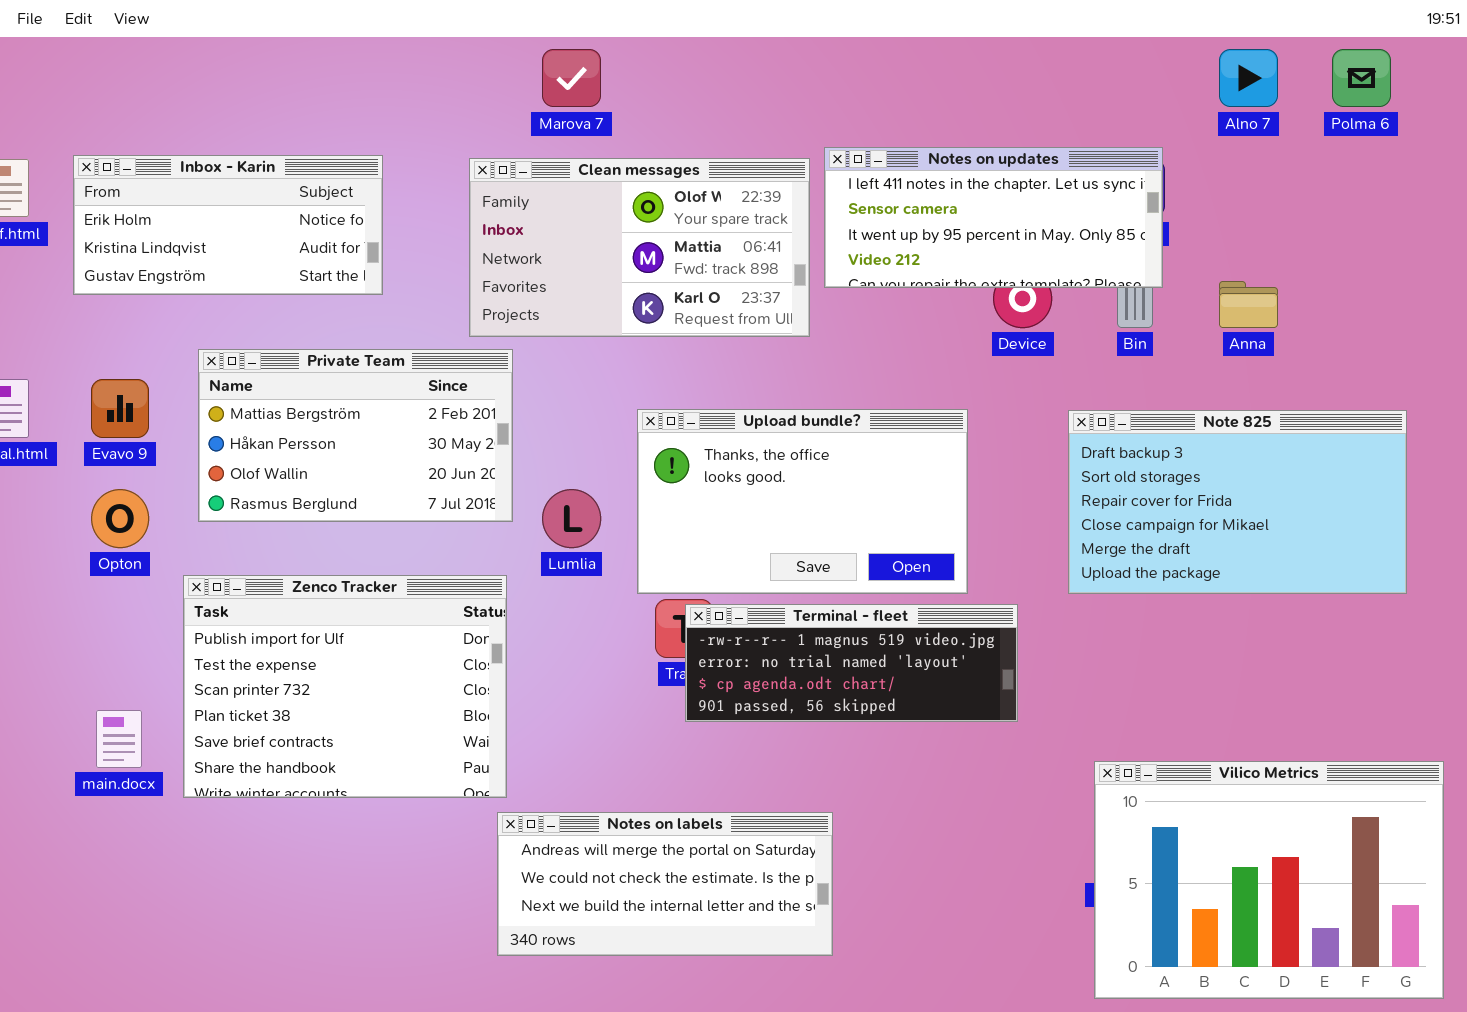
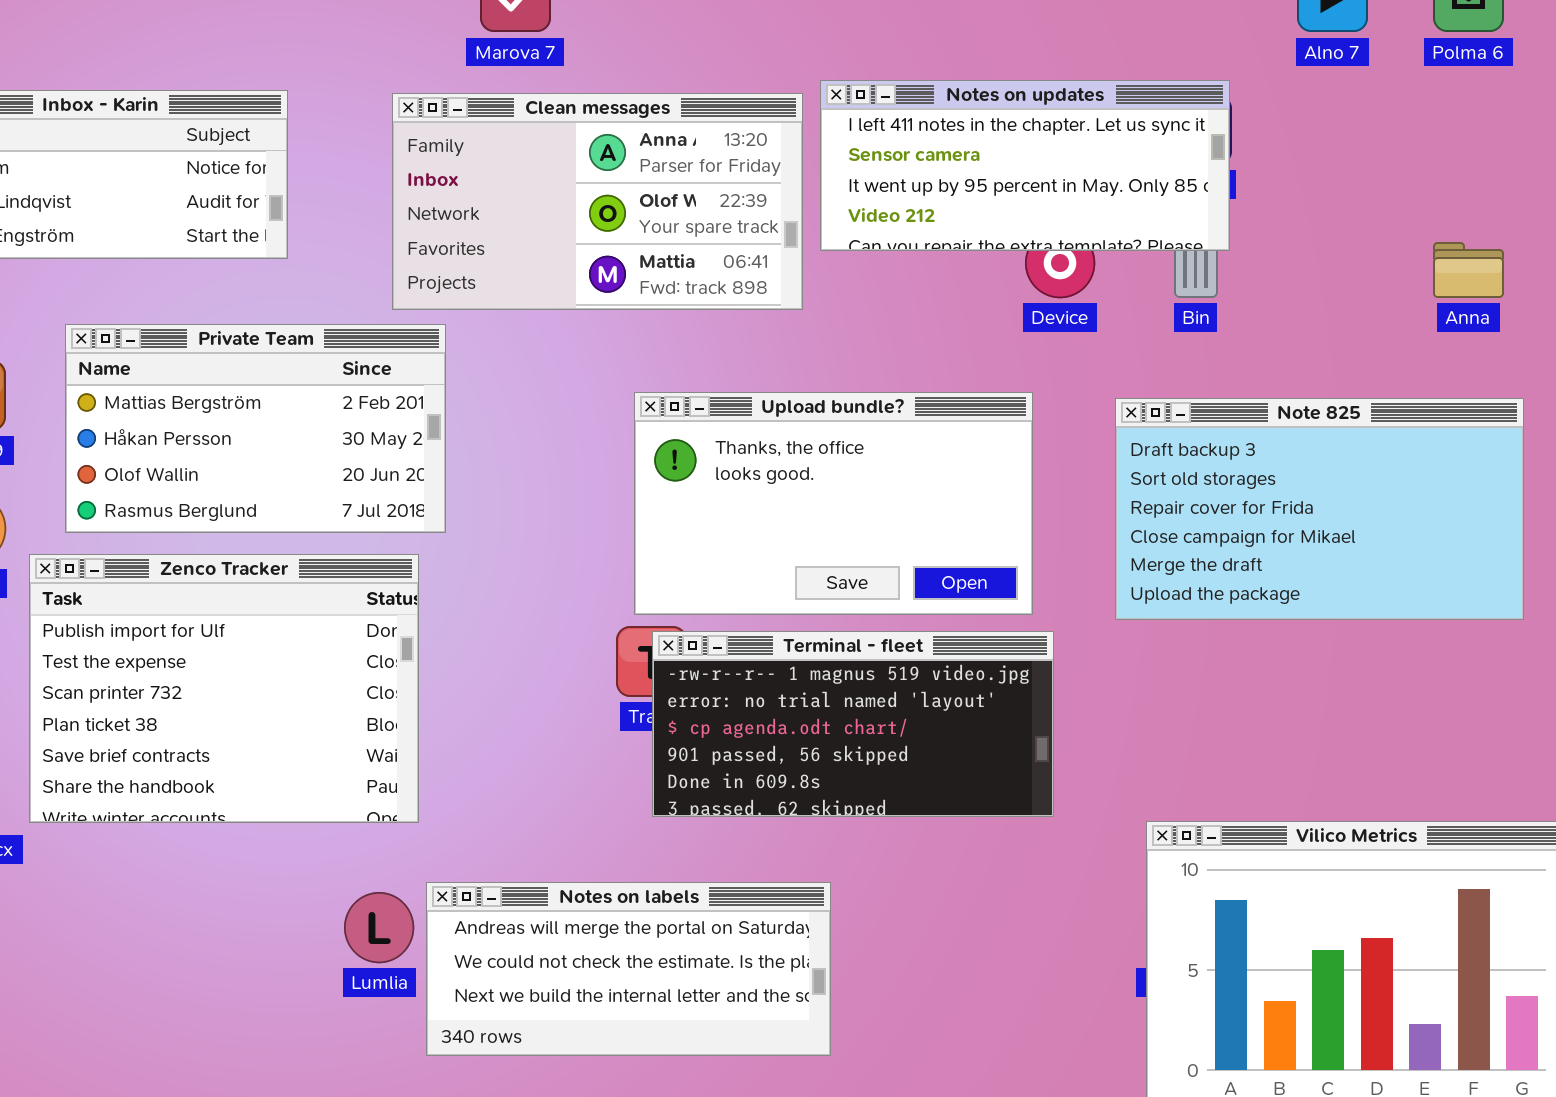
Clean messages: [469,158,810,337] -> [392,93,803,310], scrolled up 1 row
Anna: [1219,281,1278,328] -> [1433,242,1504,298], moved
Upload bundle?: [637,409,968,594] -> [634,392,1033,615], moved
Lumlia: [542,489,601,548] -> [344,892,414,963], moved
Zenco Tracker: [183,575,507,798] -> [29,554,419,823], moved
Terminal - fleet: [685,604,1018,722] -> [652,631,1054,817], resized

